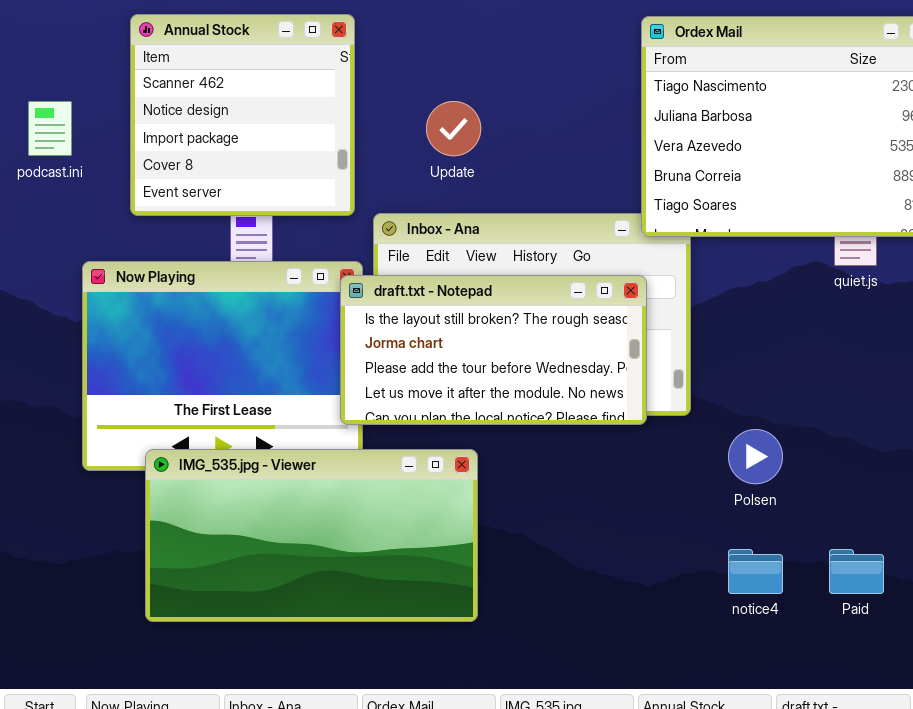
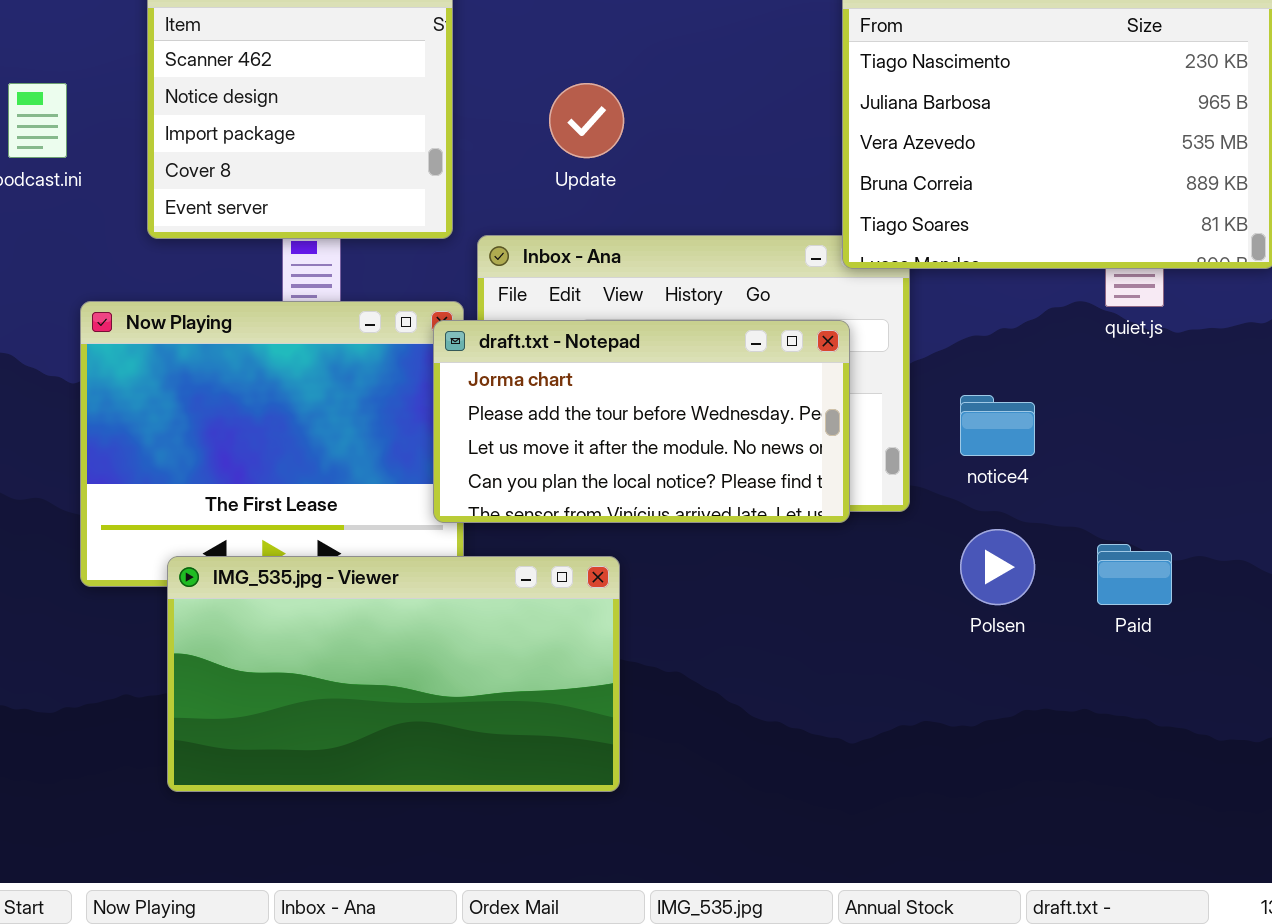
draft.txt - Notepad: [340,275,647,425] -> [433,320,850,523], scrolled down 1 row
notice4: [728,549,783,594] -> [960,395,1035,456], moved
Paid: [829,549,884,594] -> [1097,544,1172,605], moved

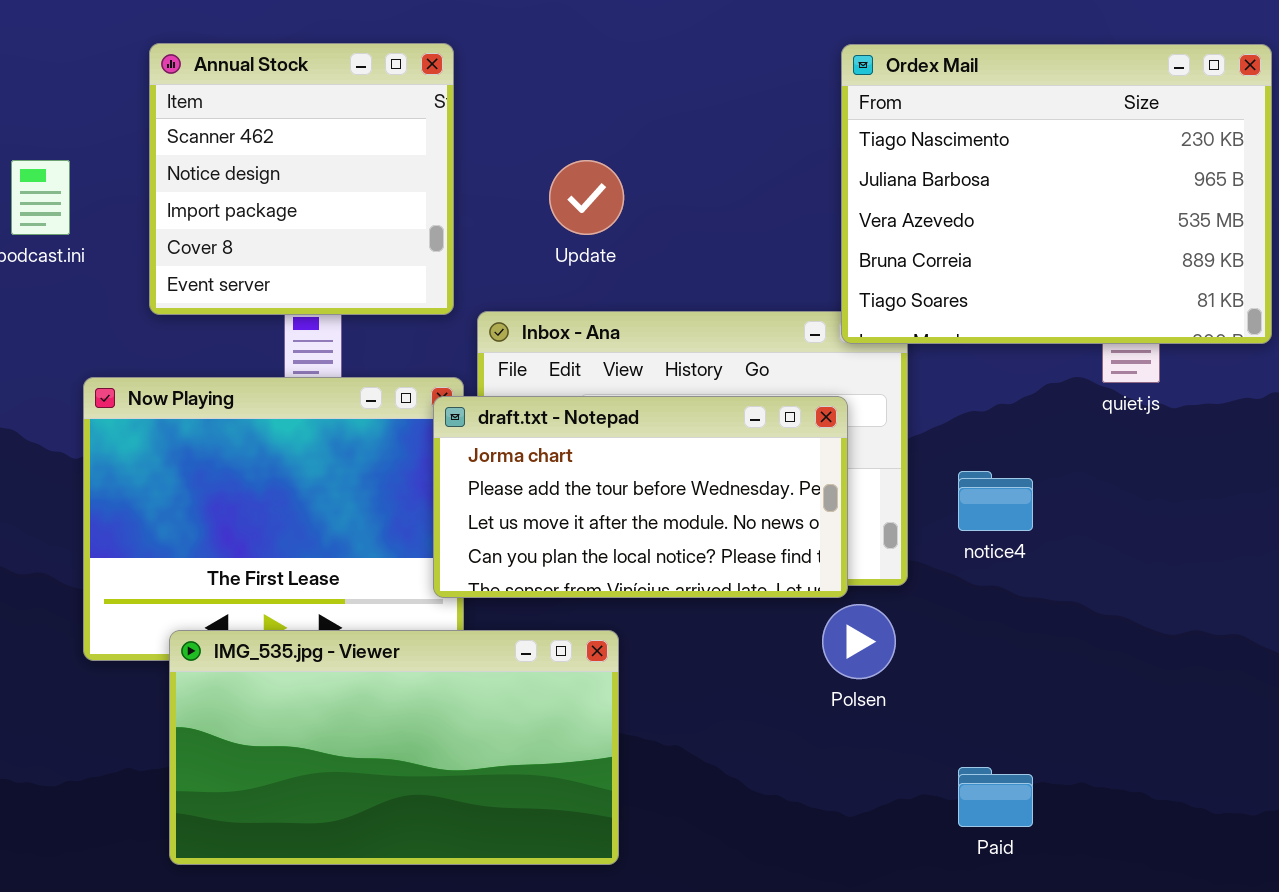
Polsen: [960,529,1035,605] -> [822,604,896,679], moved
Paid: [1097,544,1172,605] -> [958,767,1033,827], moved

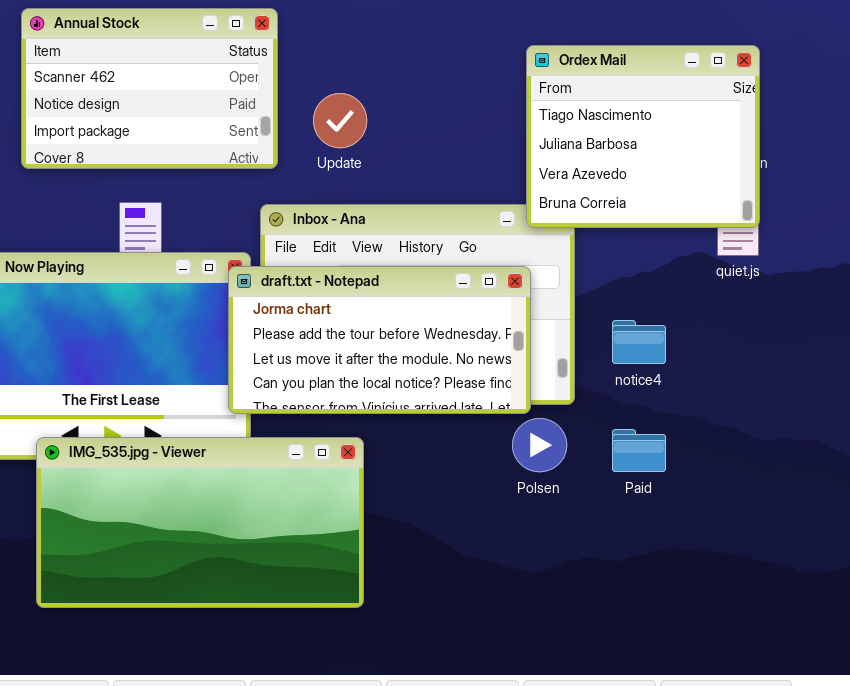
Annual Stock: [149,43,454,315] -> [21,8,278,169], resized
Ordex Mail: [841,44,1272,344] -> [526,45,760,228], resized
Paid: [958,767,1033,827] -> [612,429,666,472], moved

